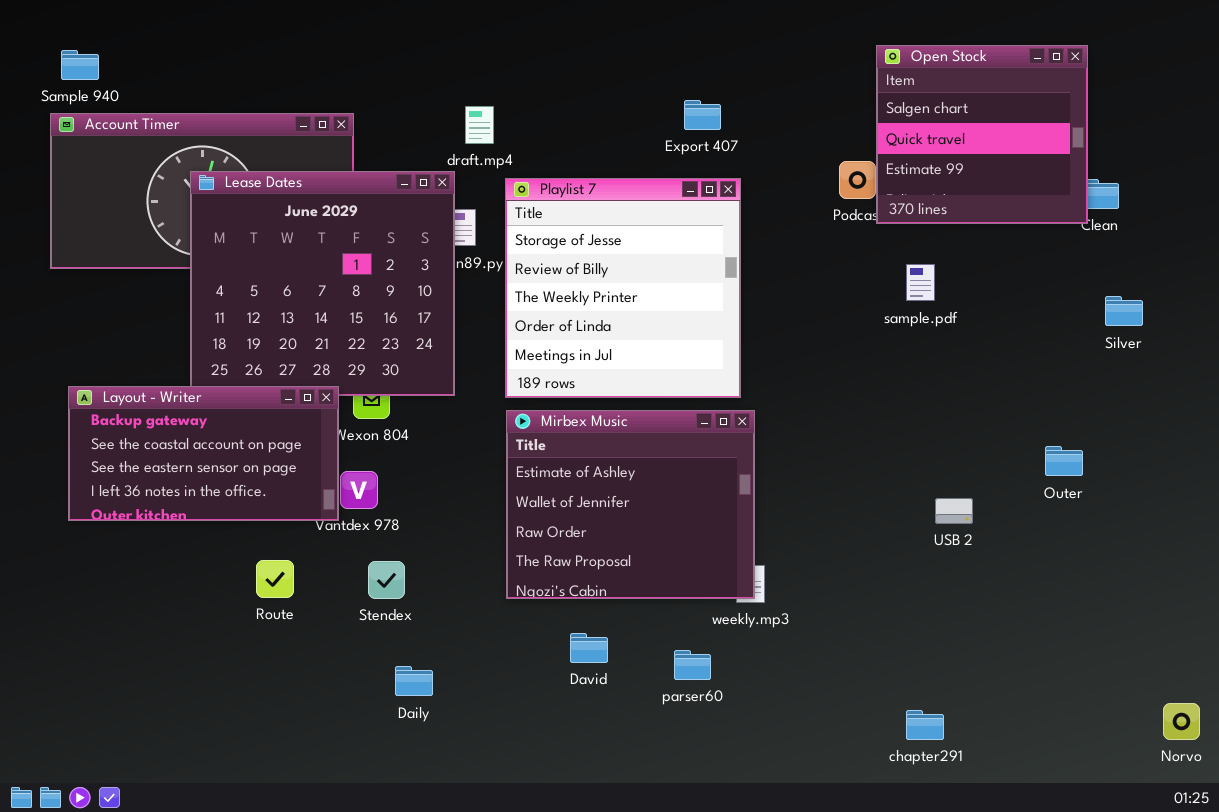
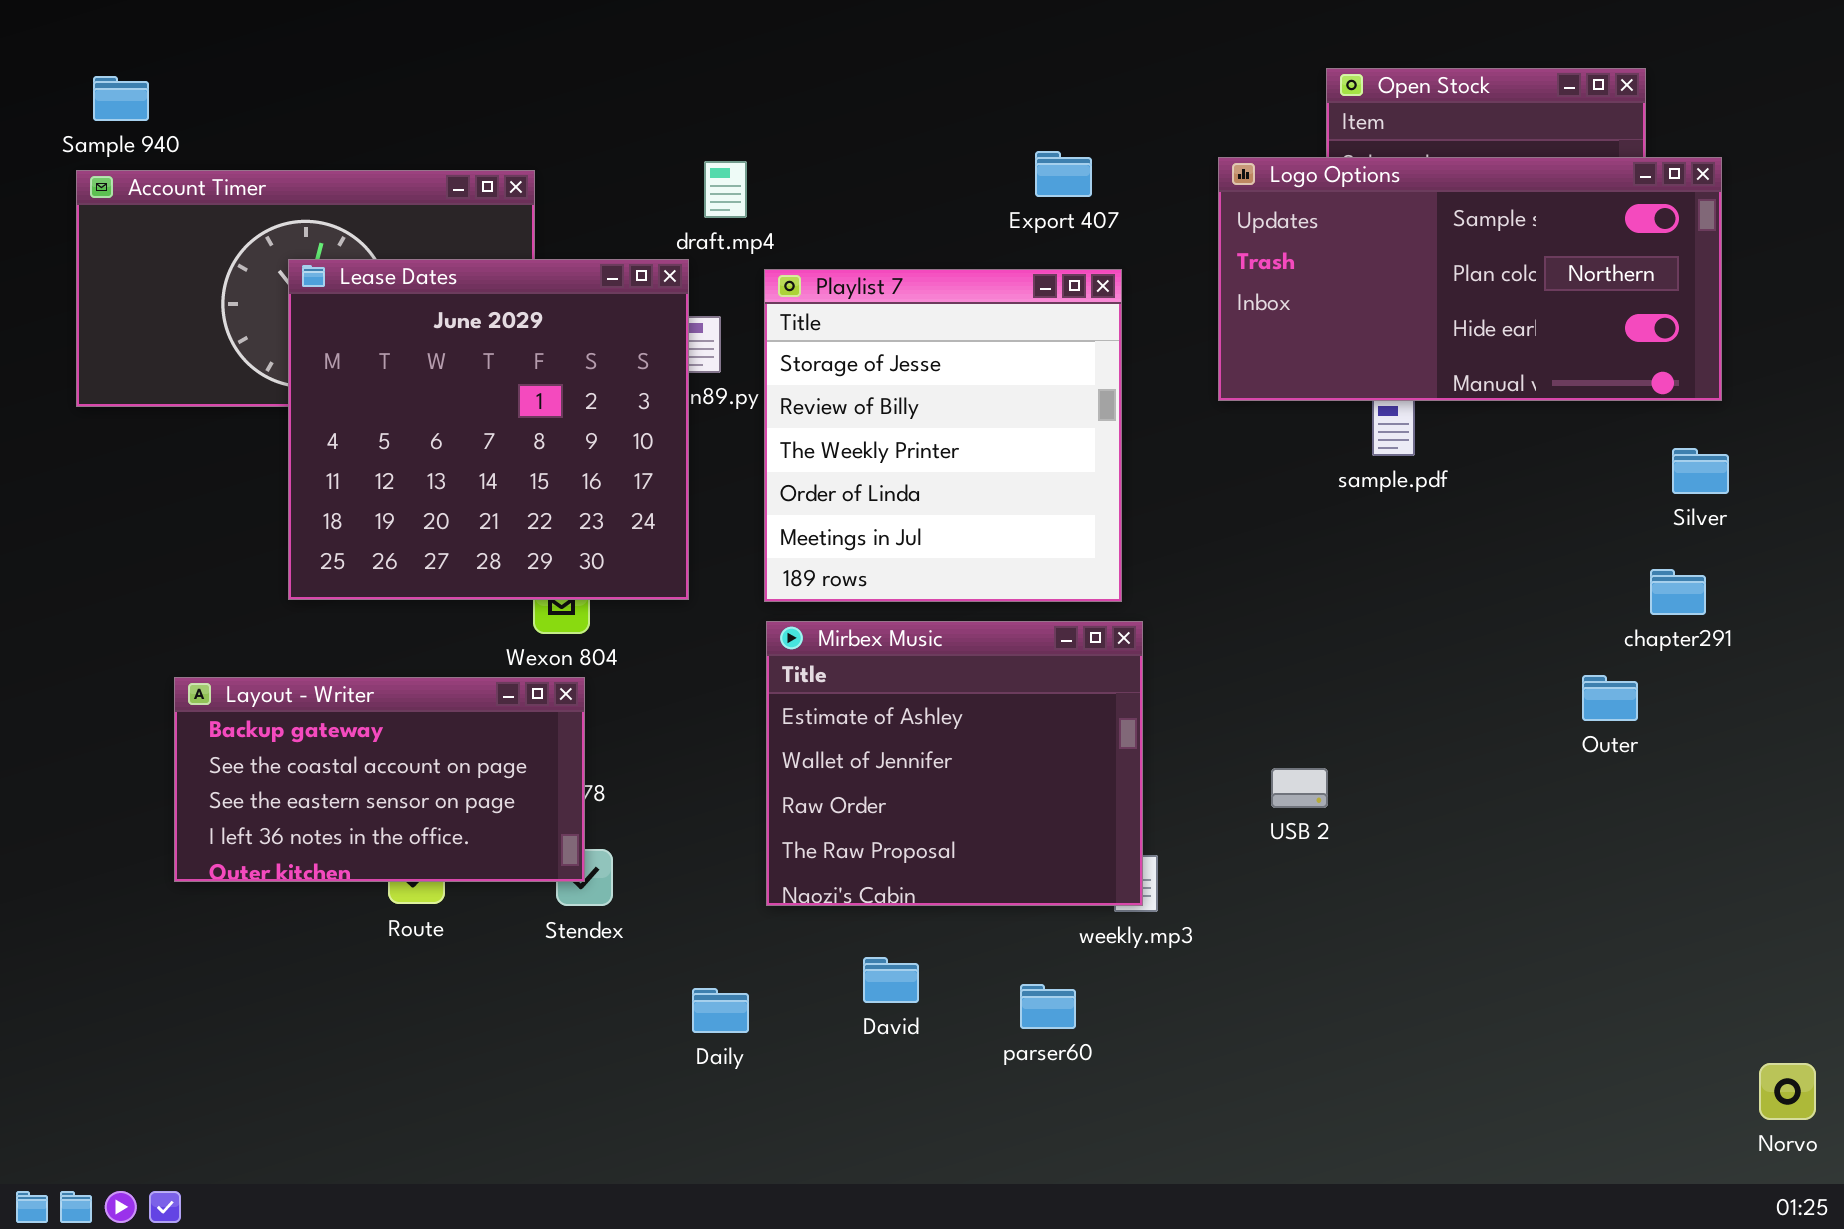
Logo Options: none -> [1218,157,1722,401], opened
Layout - Writer: [68,386,339,521] -> [174,677,585,882], moved
USB 2: [935,498,973,524] -> [1271,768,1328,808], moved
Daily: [395,666,433,696] -> [692,988,749,1033], moved
chapter291: [906,710,944,740] -> [1650,569,1706,615], moved

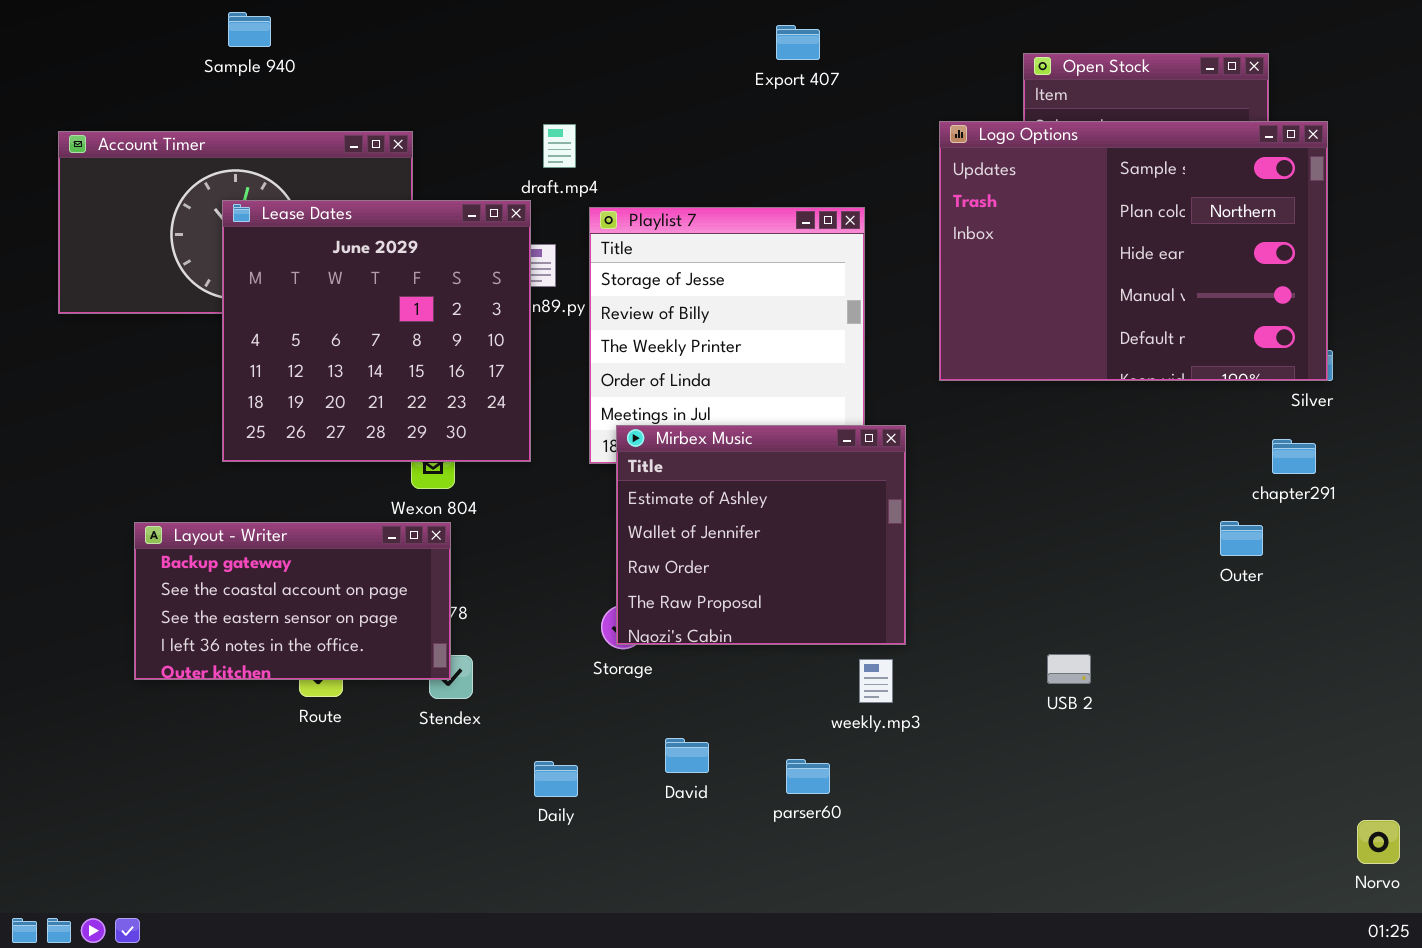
Sample 940: [93,76,149,121] -> [228,12,271,47], moved
Export 407: [1035,151,1092,197] -> [776,25,820,60], moved
Logo Options: [1218,157,1722,401] -> [939,121,1328,381], resized
Mirbex Music: [766,621,1143,906] -> [616,425,906,645], moved
USB 2: [1271,768,1328,808] -> [1047,654,1091,684], moved

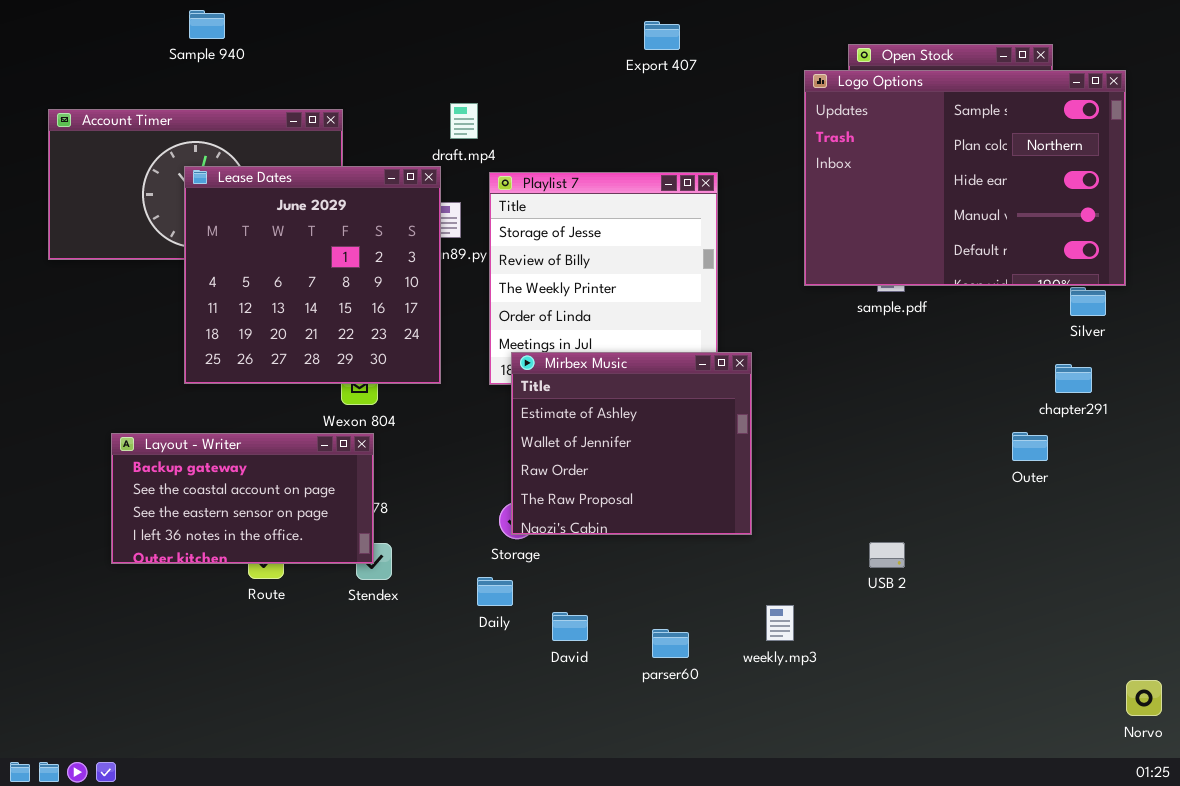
Logo Options: [939,121,1328,381] -> [804,70,1126,286], moved
weekly.mp3: [859,659,893,703] -> [766,605,794,641], moved
Daily: [534,761,578,797] -> [477,577,513,606], moved

